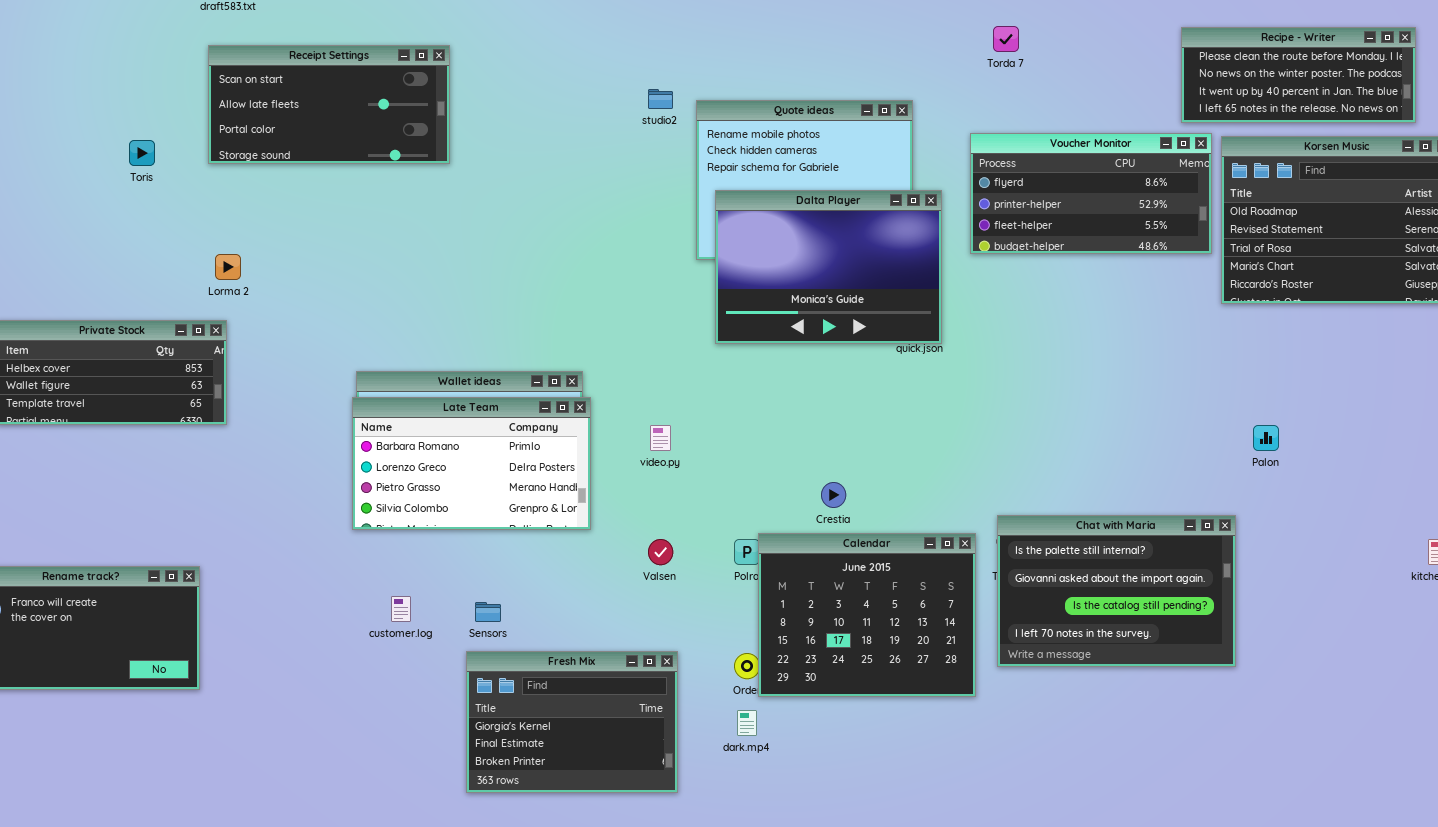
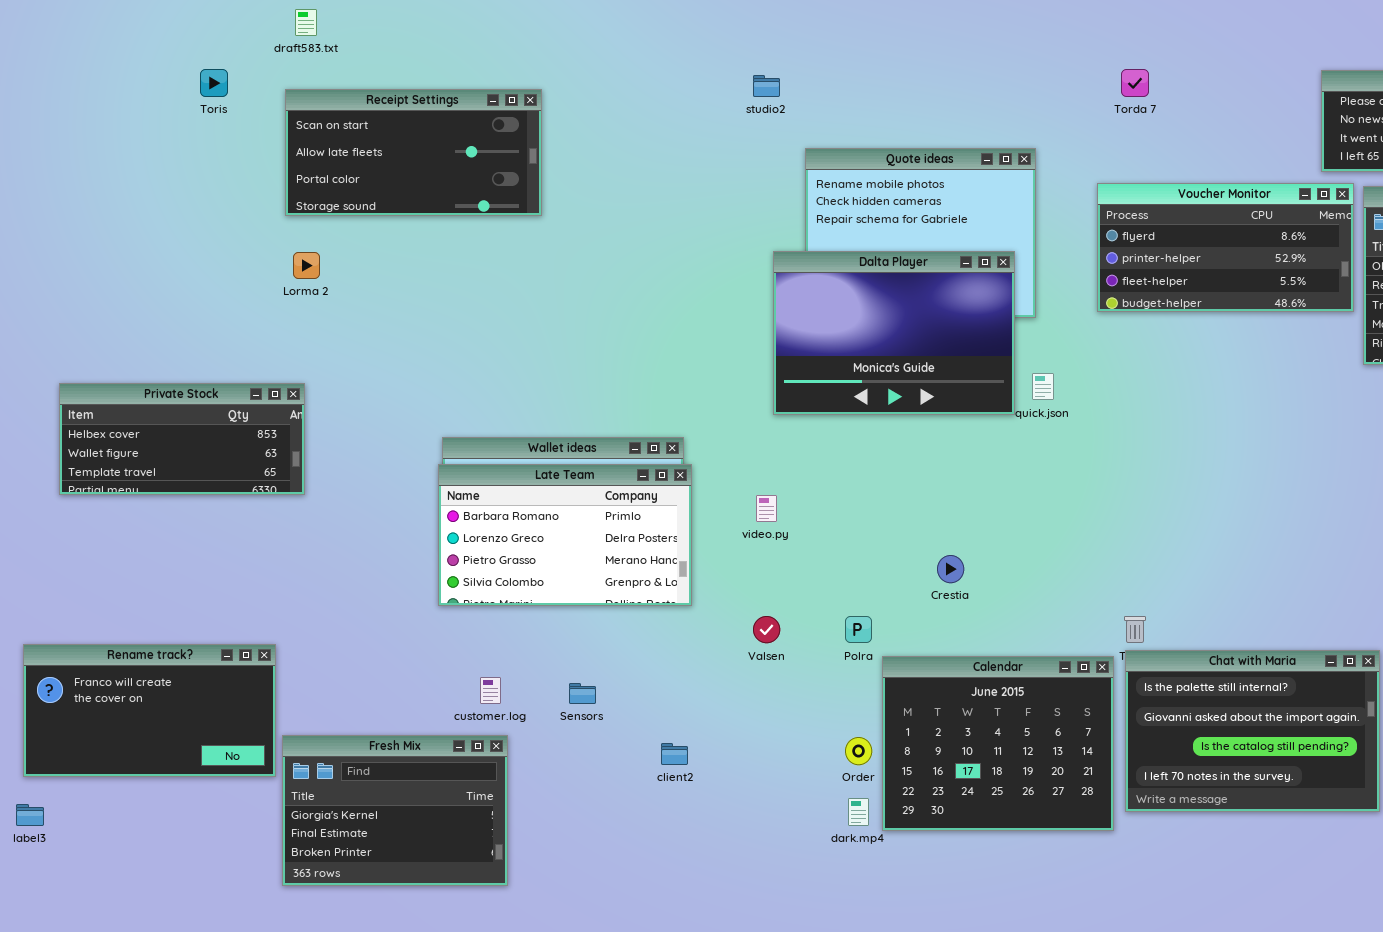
studio2: [648,89,673,109] -> [753,75,780,97], moved
Toris: [129,140,155,166] -> [200,69,228,97], moved
Dalta Player: [715,190,942,344] -> [773,251,1015,415], moved
Lorma 2: [215,254,241,280] -> [293,252,320,279], moved
Chat with Maria: [997,515,1236,667] -> [1125,650,1380,812], moved
Calendar: [758,533,976,697] -> [882,656,1114,831], moved
Fresh Mix: [466,651,678,793] -> [282,735,508,886], moved

